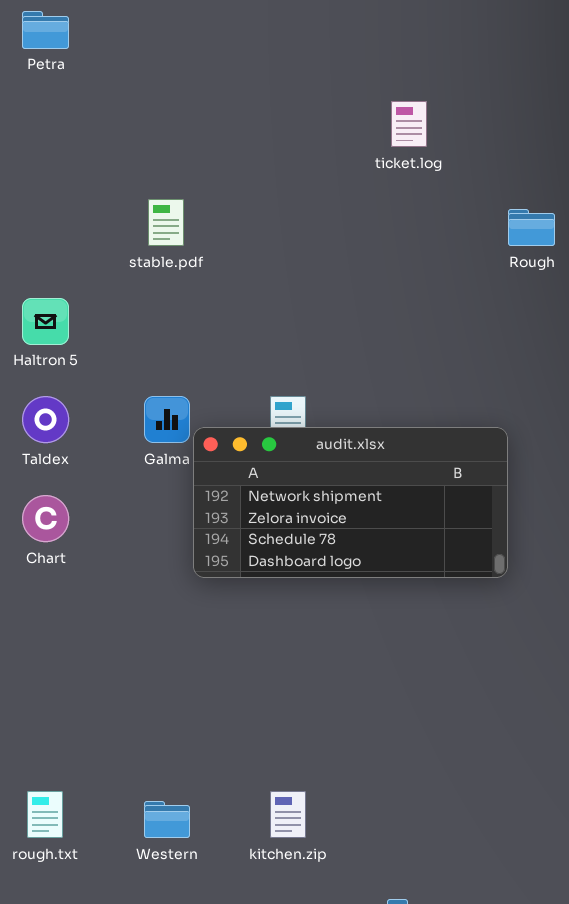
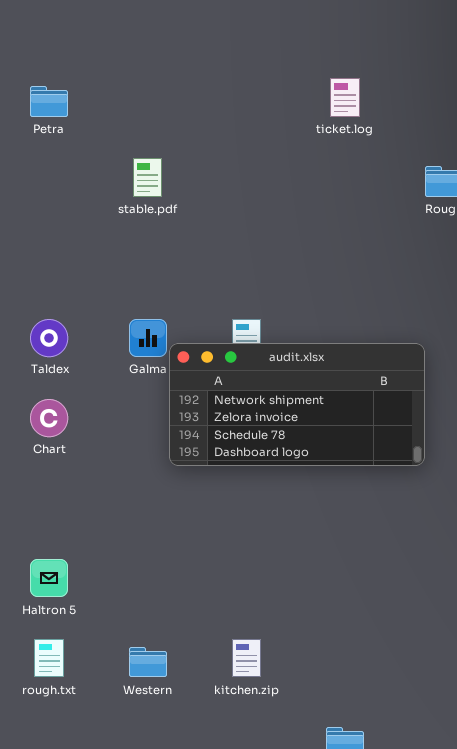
Petra: [22,11,69,49] -> [30,86,68,117], moved
Haltron 5: [22,298,69,345] -> [30,559,68,597], moved

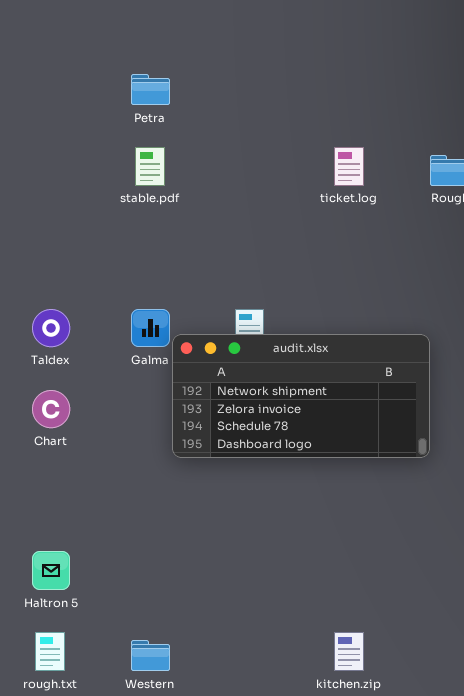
ticket.log: [330,78,360,117] -> [334,147,364,186], moved
Petra: [30,86,68,117] -> [131,74,170,105], moved
kitchen.zip: [232,639,261,677] -> [334,632,364,671], moved

